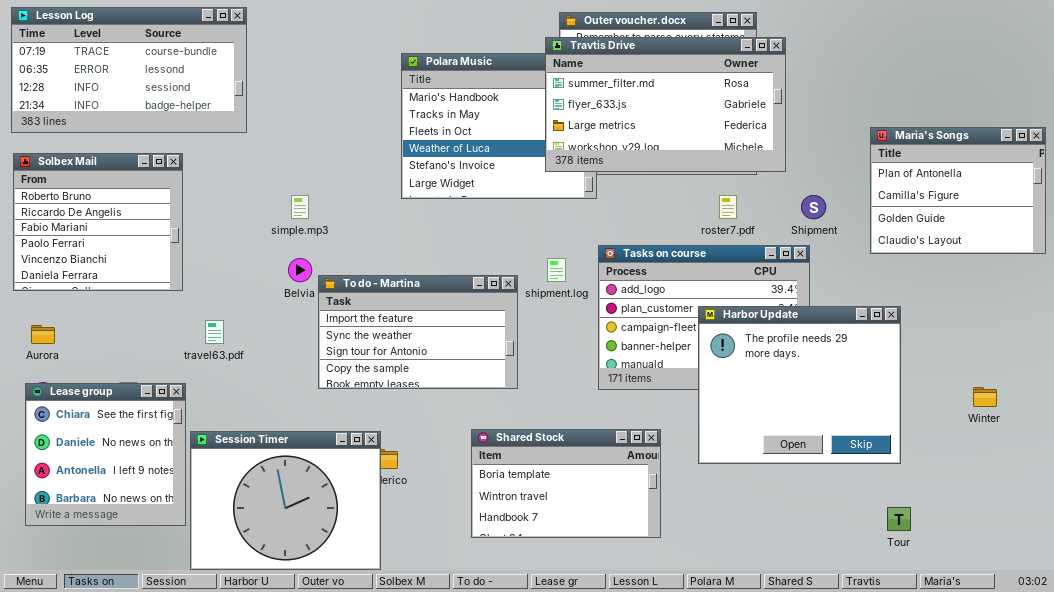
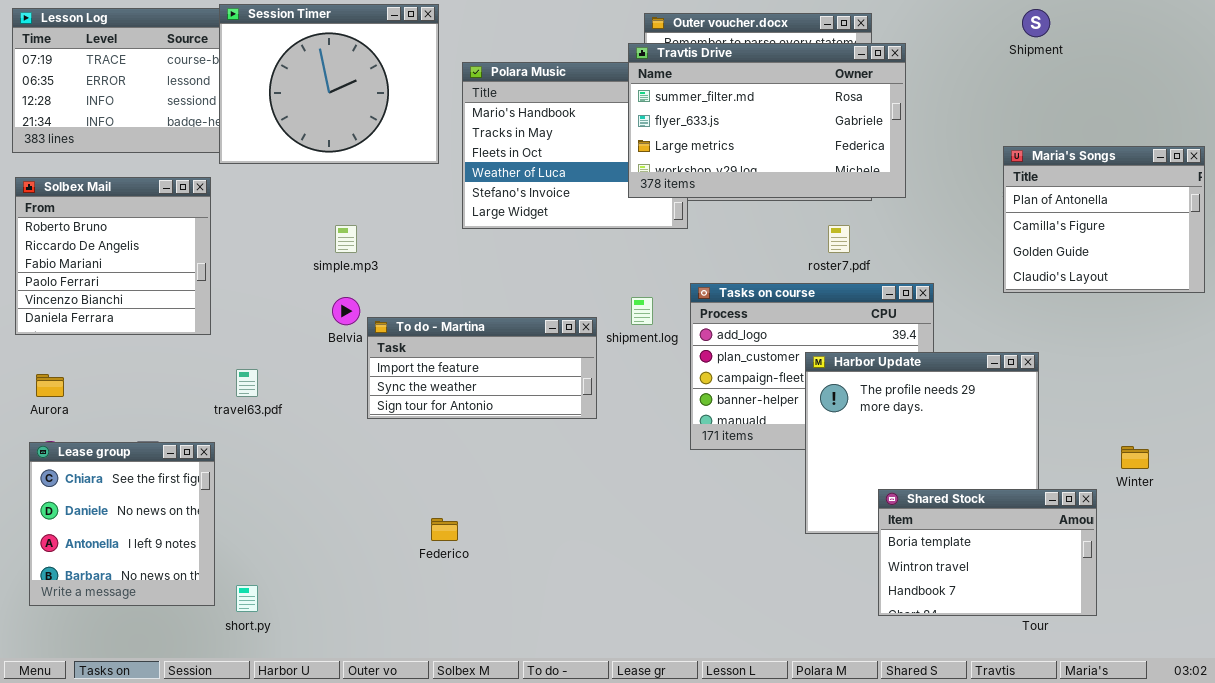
Shipment: [801,195,826,219] -> [1022,9,1050,37], moved
To do - Martina: [318,275,518,389] -> [367,317,597,419], resized
Shared Stock: [471,429,661,538] -> [878,489,1097,616], moved
Session Timer: [190,431,381,570] -> [219,4,439,164], moved

